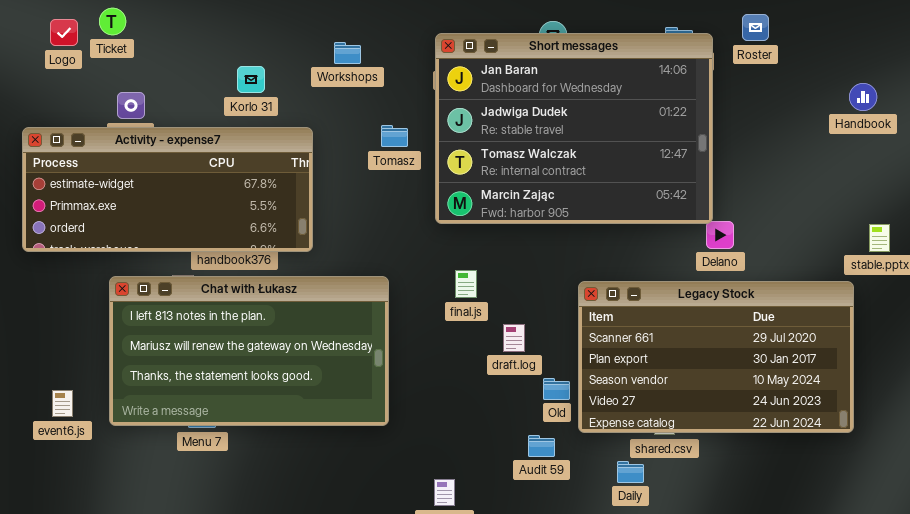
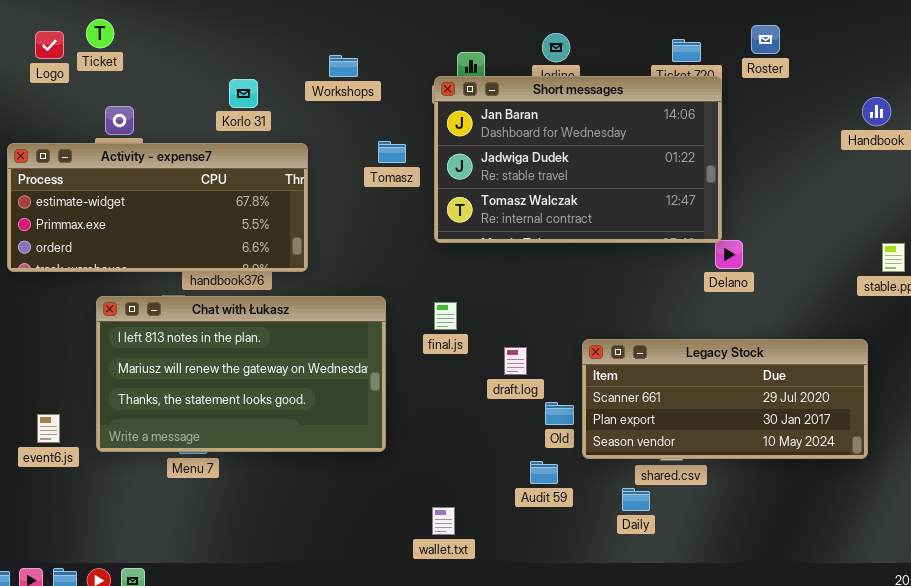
Short messages: [435,33,713,224] -> [434,76,722,243], resized
final.js: [455,270,477,298] -> [434,302,457,330], moved
Legacy Stock: [578,281,854,433] -> [582,339,868,459], resized

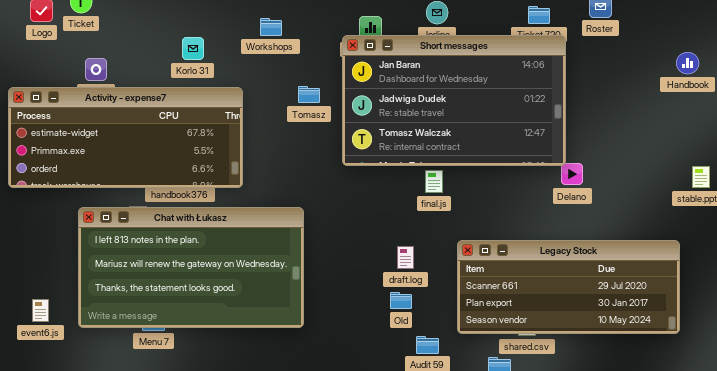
final.js: [434,302,457,330] -> [425,170,443,193], moved
Old: [545,402,574,425] -> [390,292,412,309], moved

